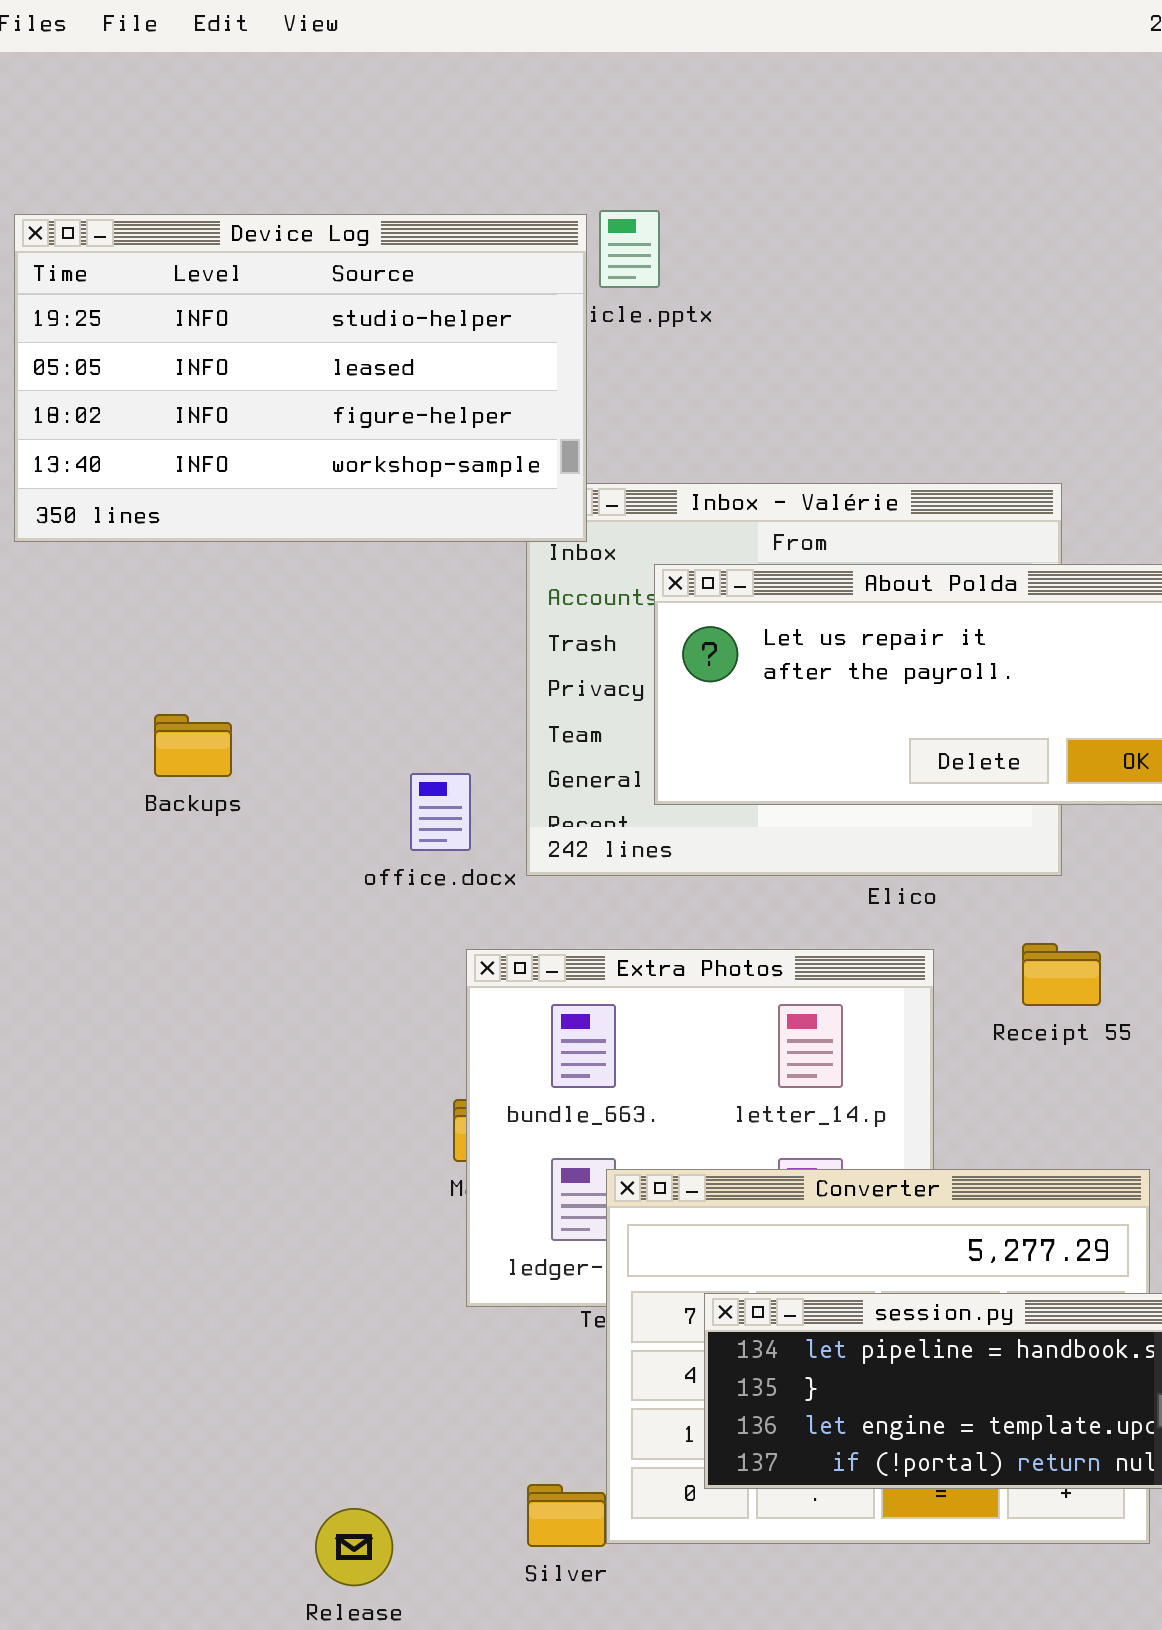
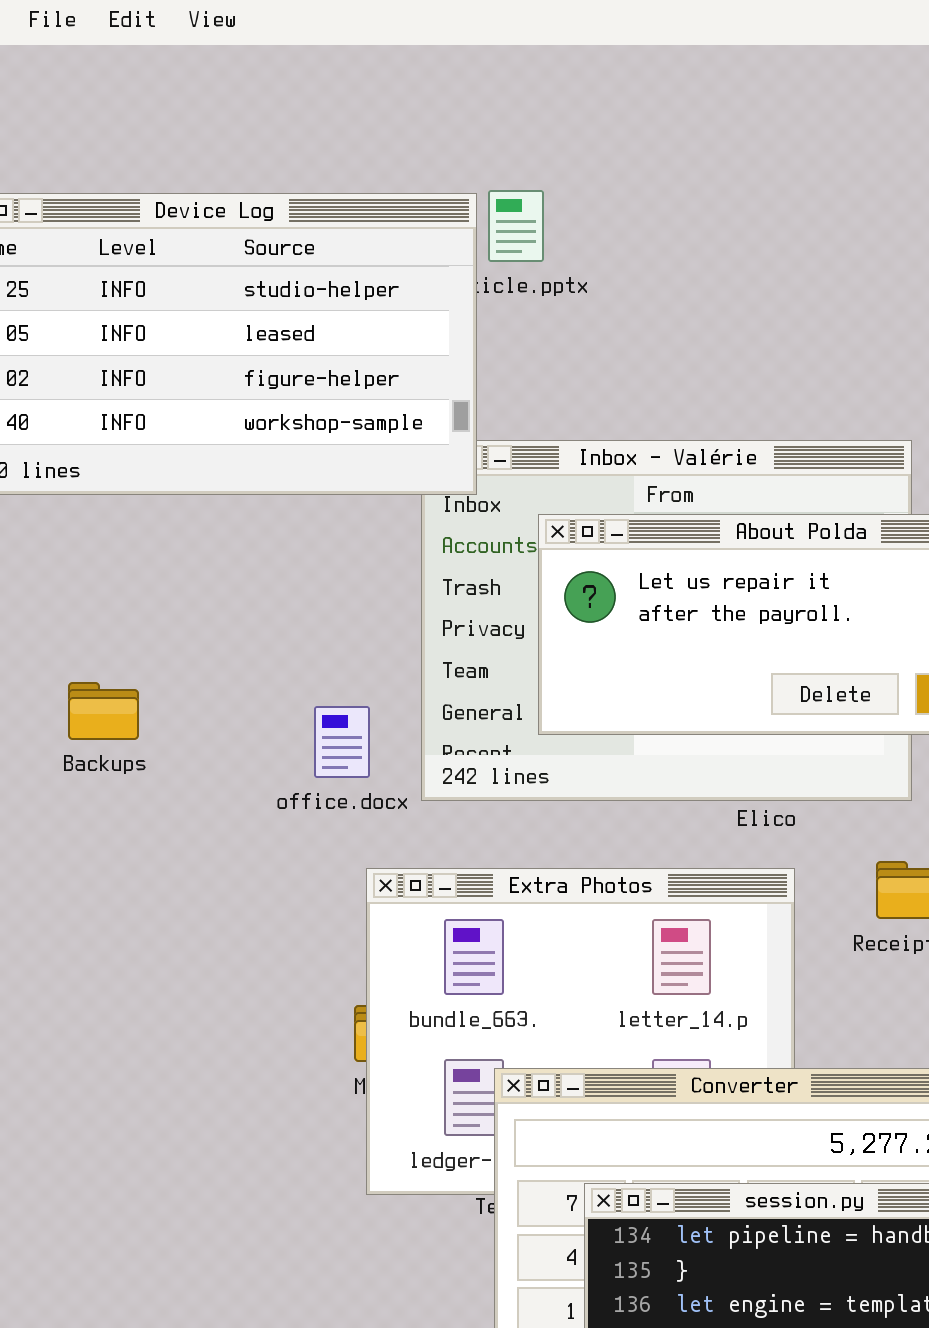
Backups: [154,714,232,777] -> [68,682,139,740], moved

